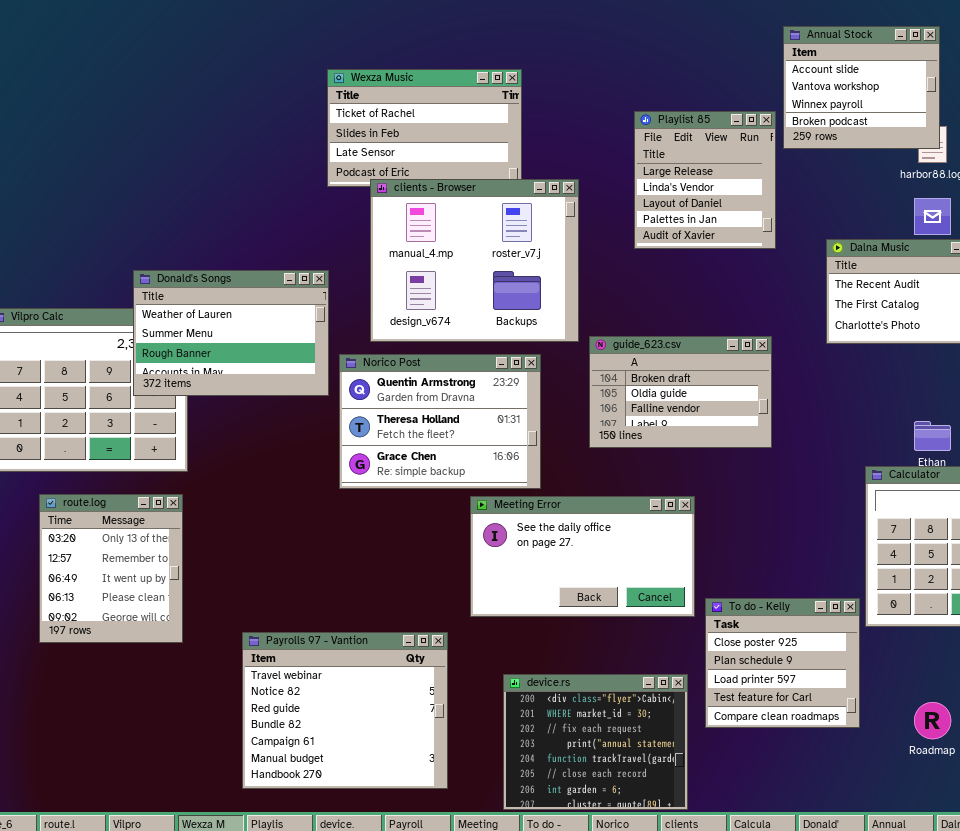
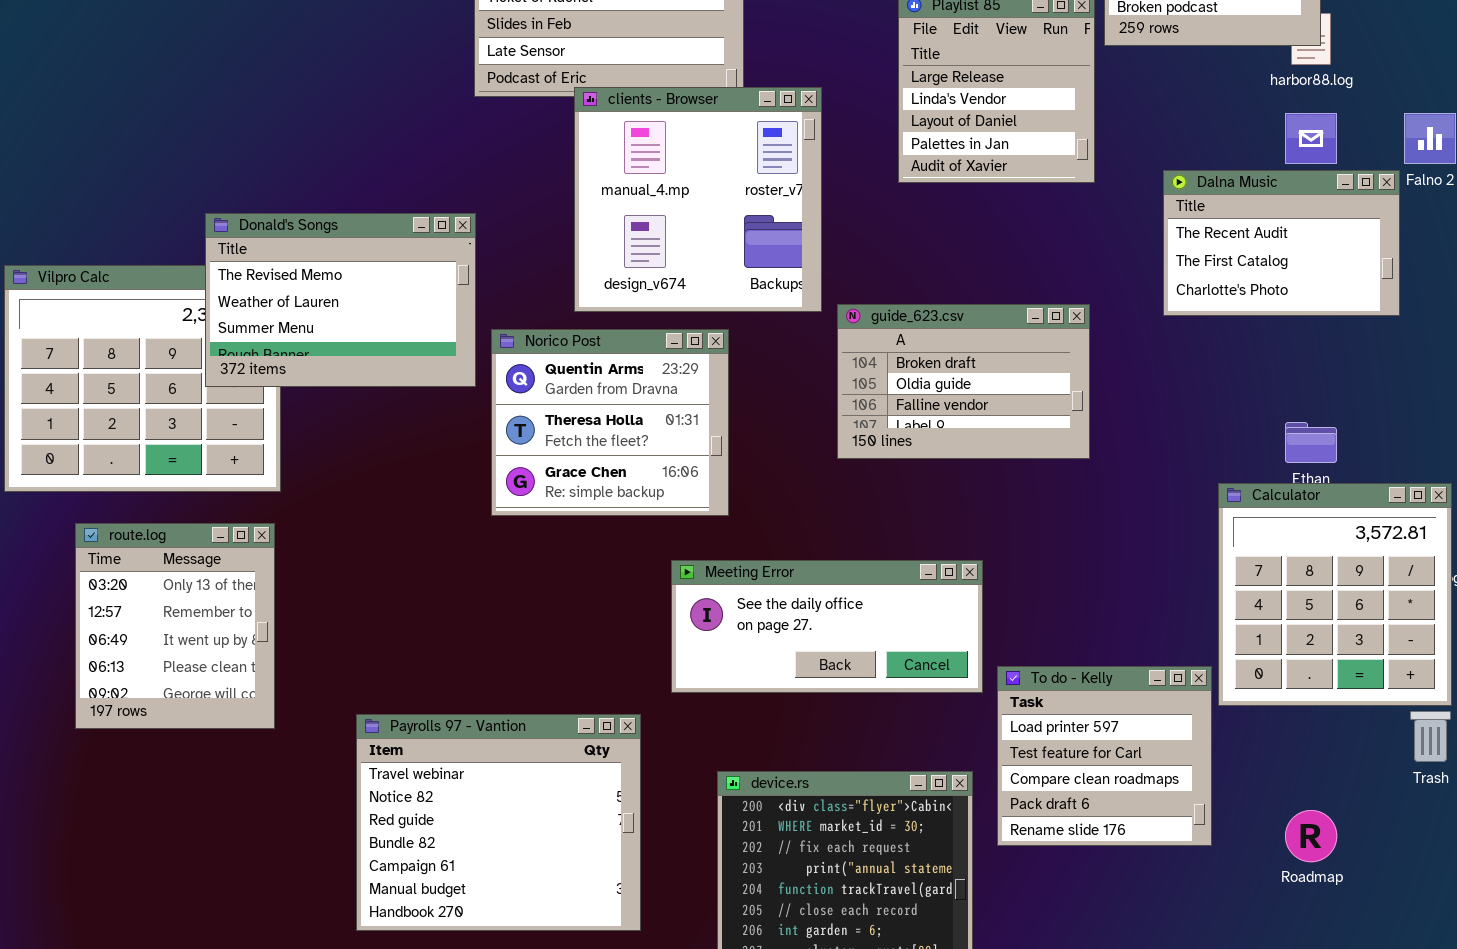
clients - Browser: [370,179,579,342] -> [574,87,822,312], resized
Donald's Songs: [133,270,329,396] -> [205,213,476,387], scrolled up 1 row
Norico Post: [339,354,541,489] -> [491,329,729,516], resized
Meeting Error: [470,496,695,617] -> [671,560,983,693], resized
To do - Kelly: [705,598,860,728] -> [997,666,1212,846], scrolled down 2 rows

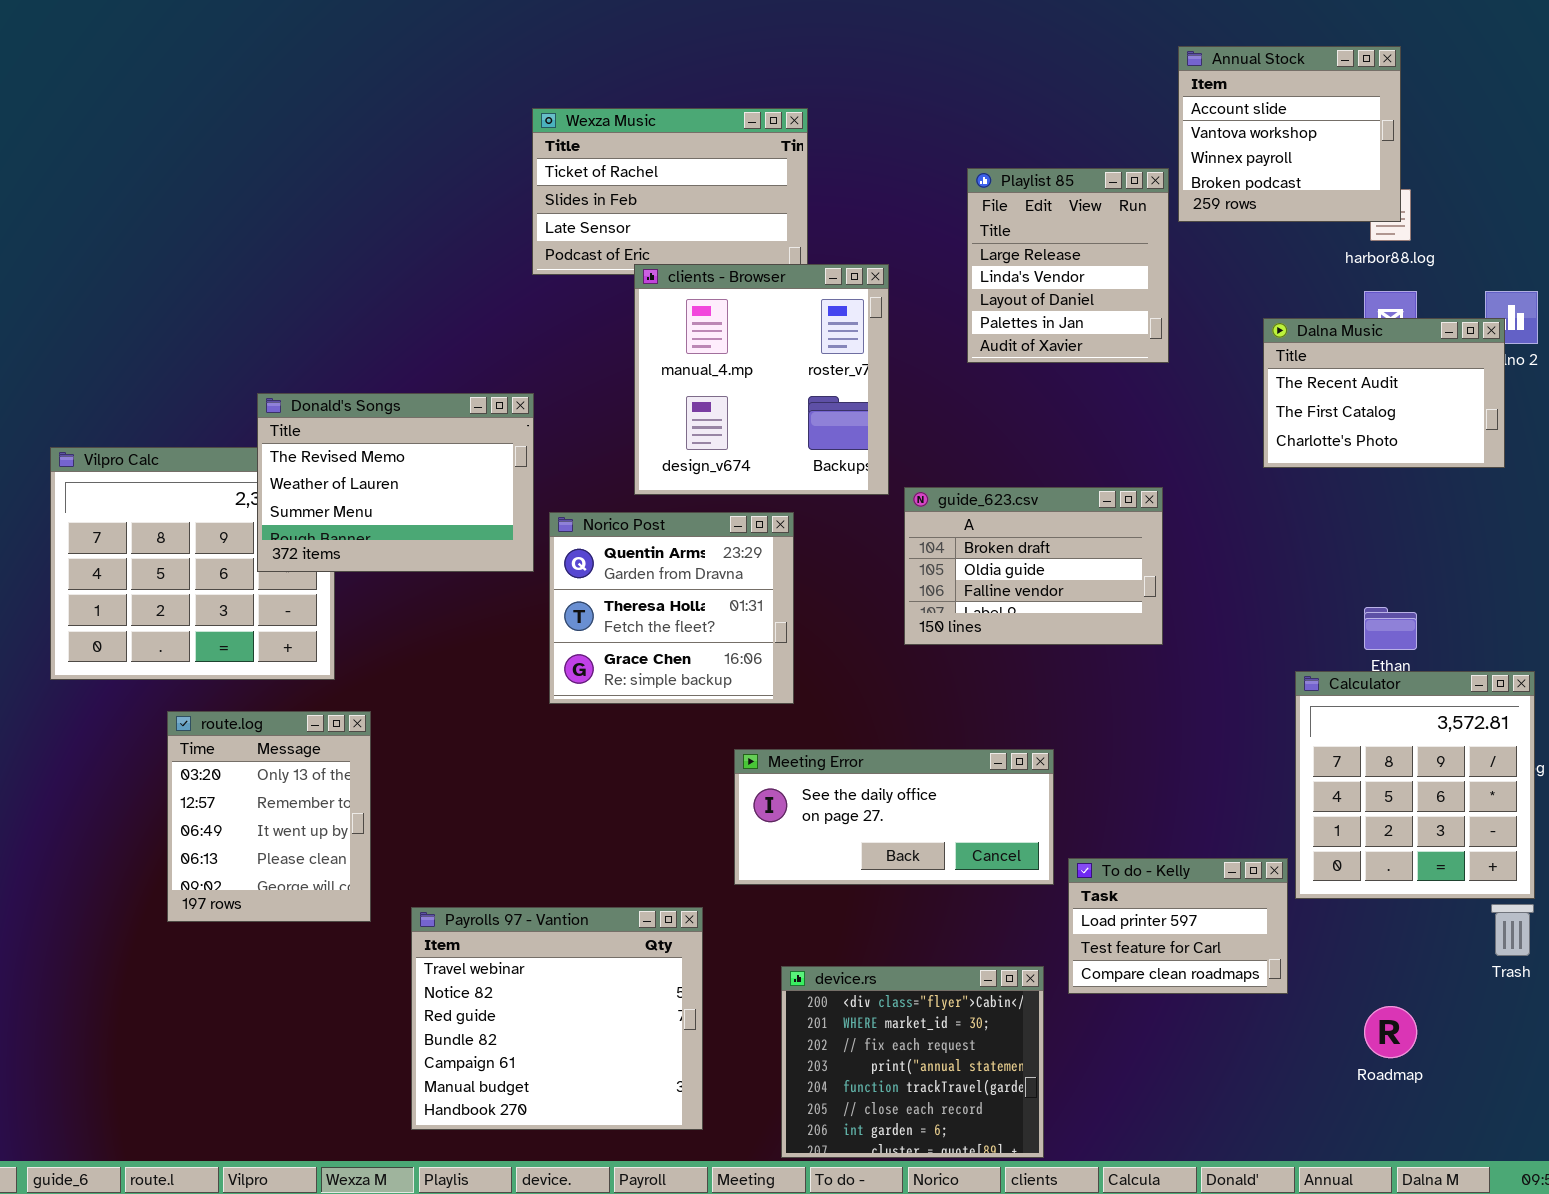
Dalna Music: [1163,170,1400,316] -> [1263,318,1505,468], moved
route.log: [75,523,275,729] -> [167,711,371,922], moved
To do - Kelly: [997,666,1212,846] -> [1068,858,1288,994], resized

